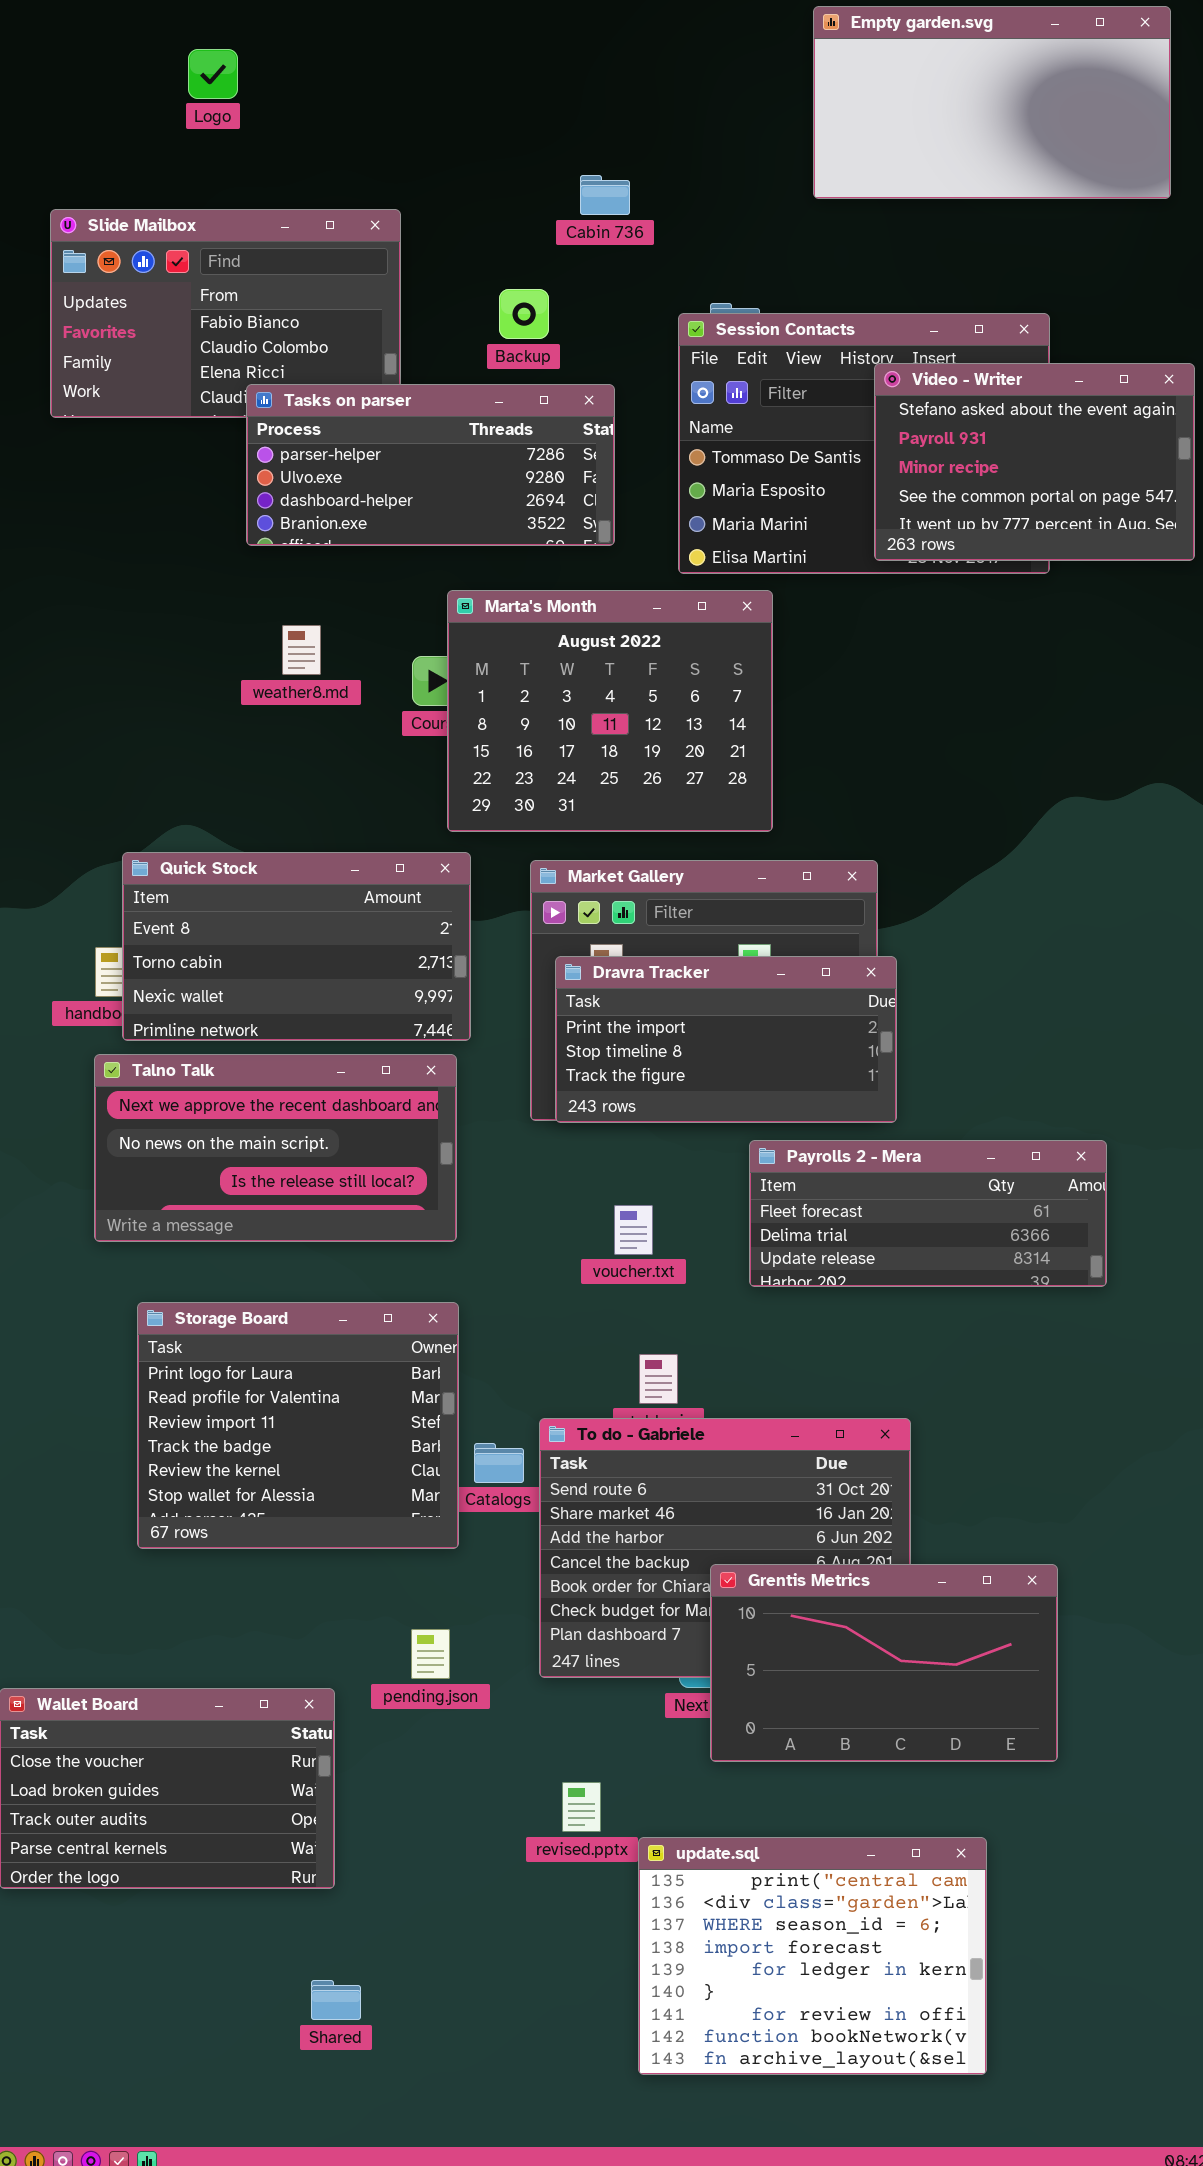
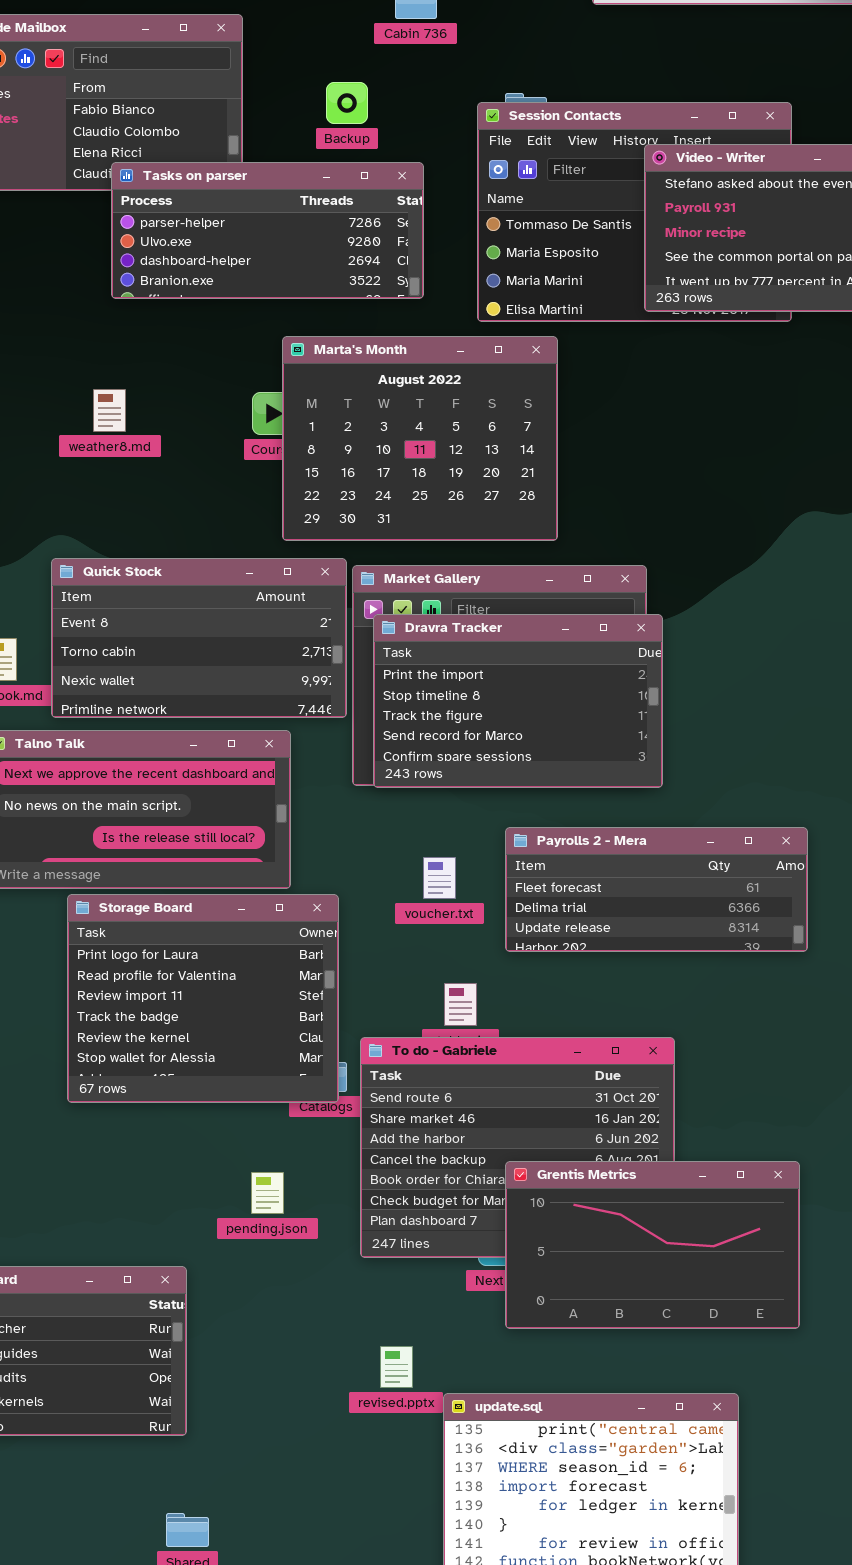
weather8.md: [282,625,321,675] -> [93,389,126,432], moved
Quick Stock: [122,852,471,1041] -> [51,558,347,718], moved
Dravra Tracker: [555,956,897,1123] -> [373,614,663,788], resized
Payrolls 2 - Mera: [749,1140,1107,1287] -> [505,827,808,952], moved
Storage Board: [137,1302,459,1549] -> [67,894,339,1103], moved
pending.json: [411,1629,450,1679] -> [251,1172,284,1214], moved

